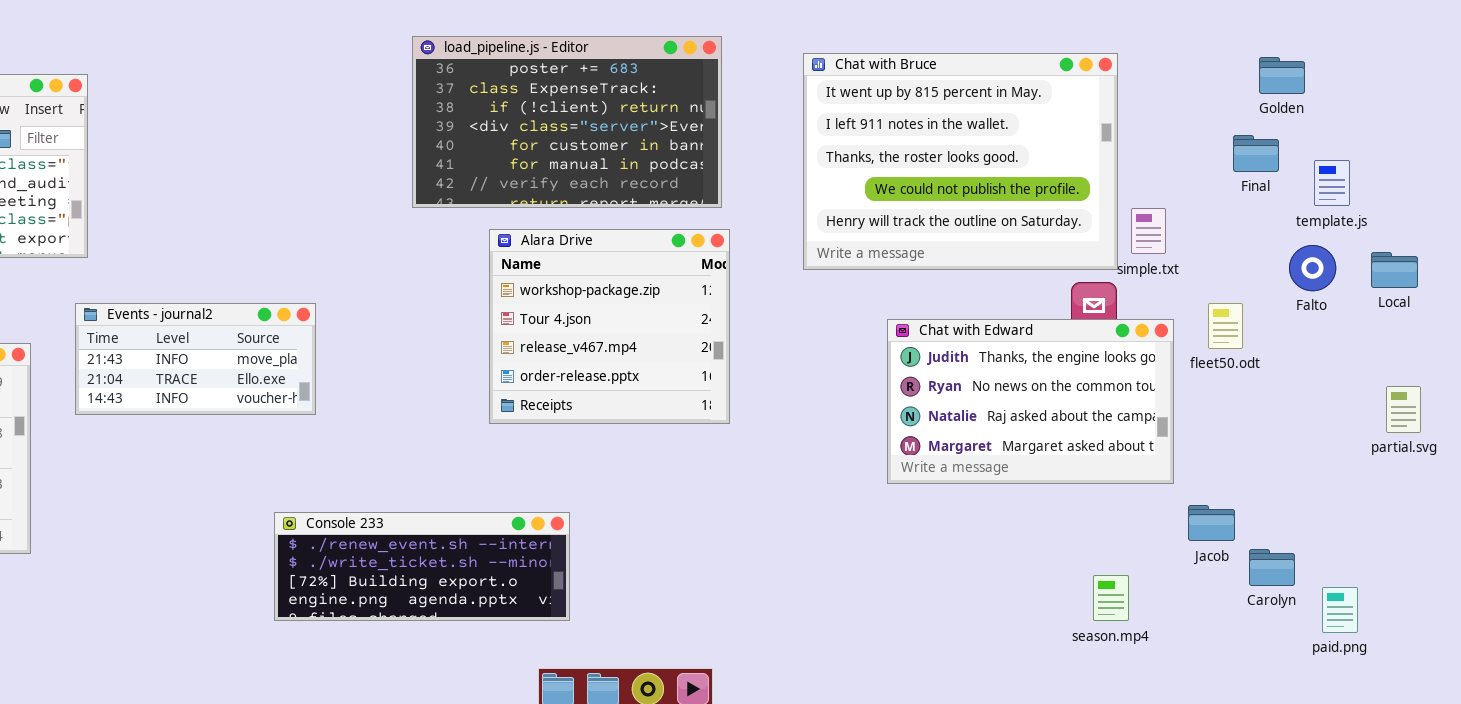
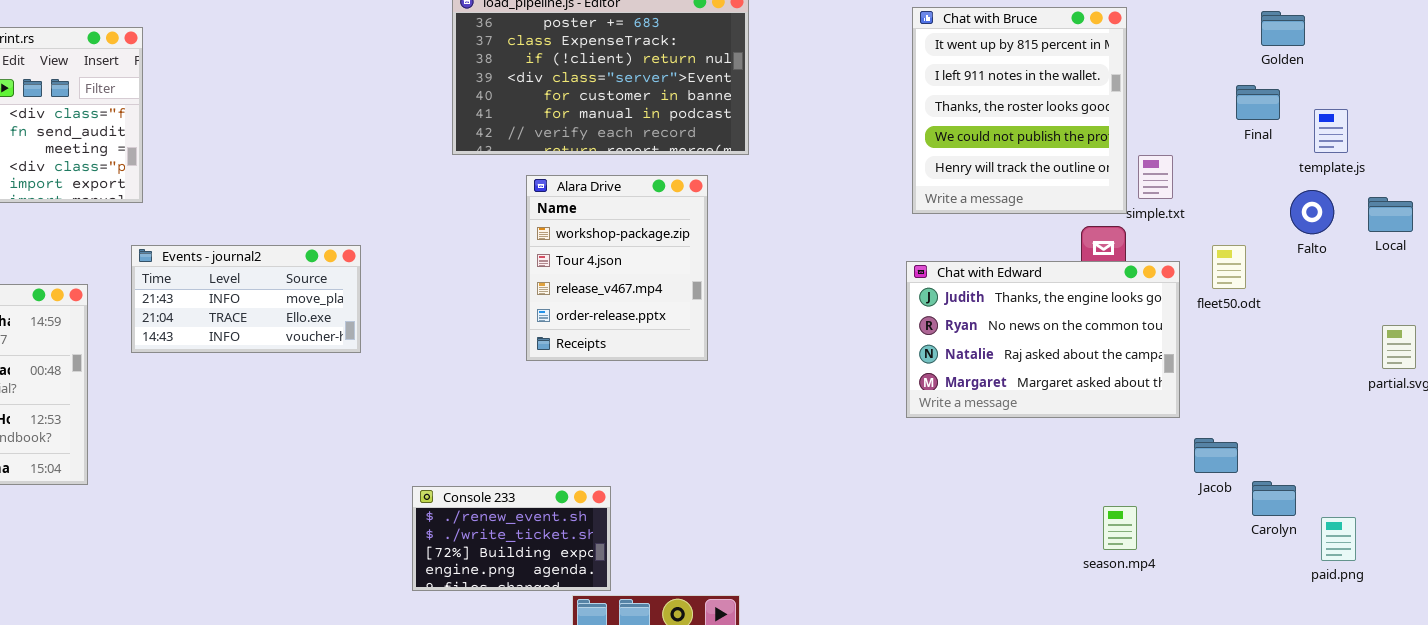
Chat with Bruce: [803,53,1118,270] -> [912,7,1127,214], resized
Alara Drive: [489,229,730,424] -> [526,175,708,361], resized
Console 233: [274,512,570,621] -> [412,486,611,591], moved, resized

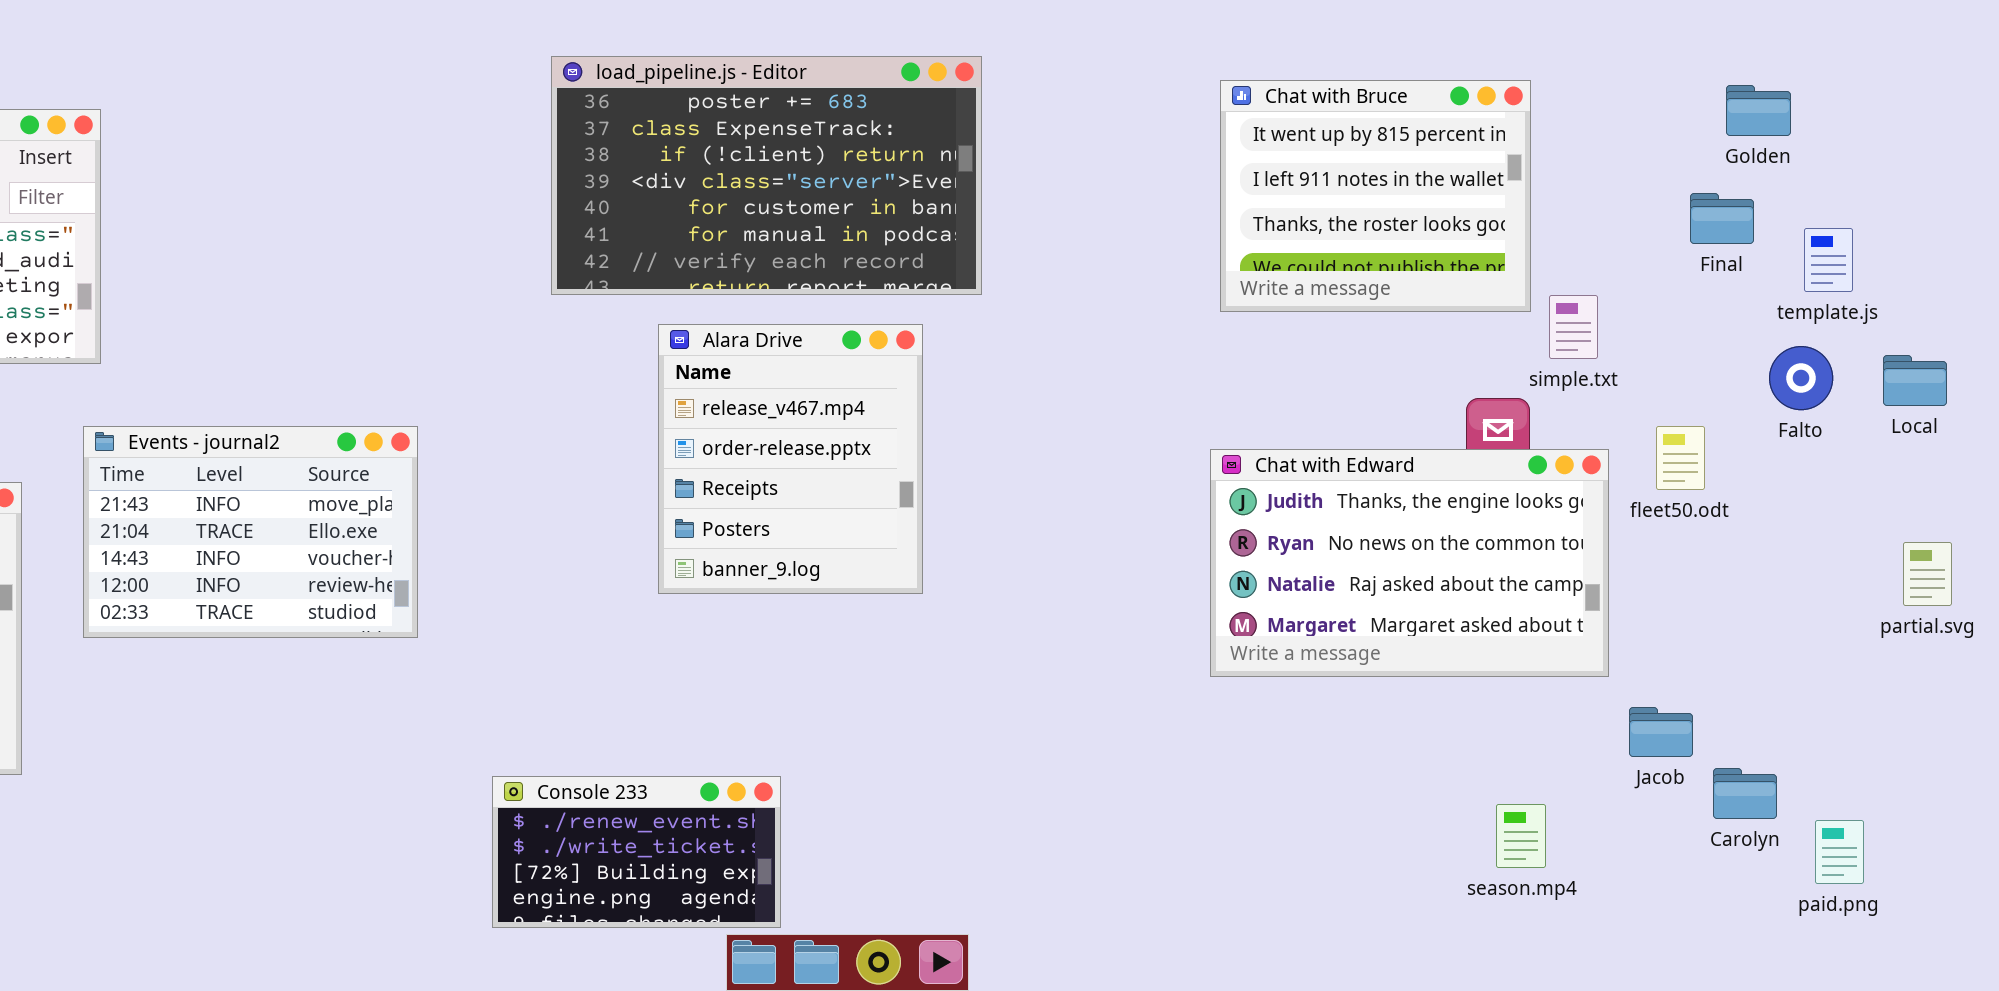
Chat with Bruce: [912,7,1127,214] -> [1220,80,1531,312], resized
Alara Drive: [526,175,708,361] -> [658,324,923,594], scrolled down 2 rows
Events - journal2: [131,245,361,353] -> [83,426,418,638], resized

